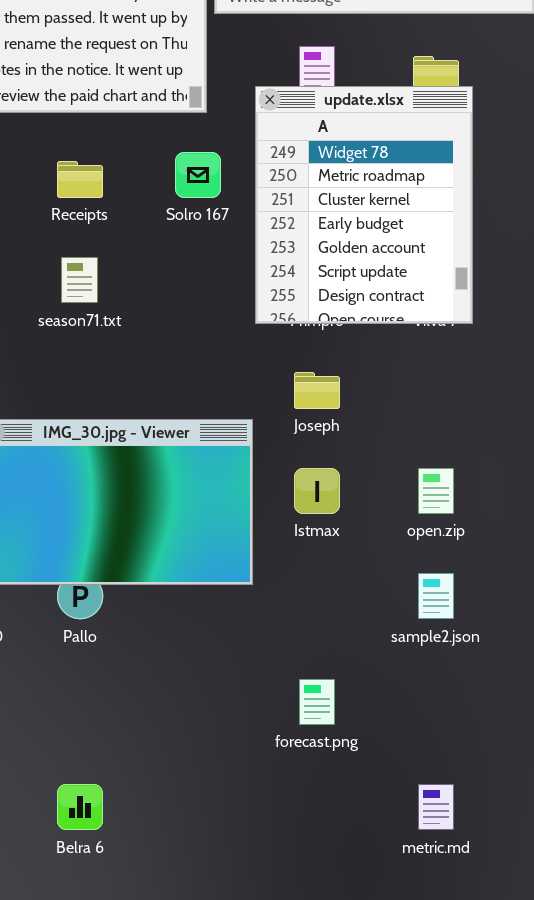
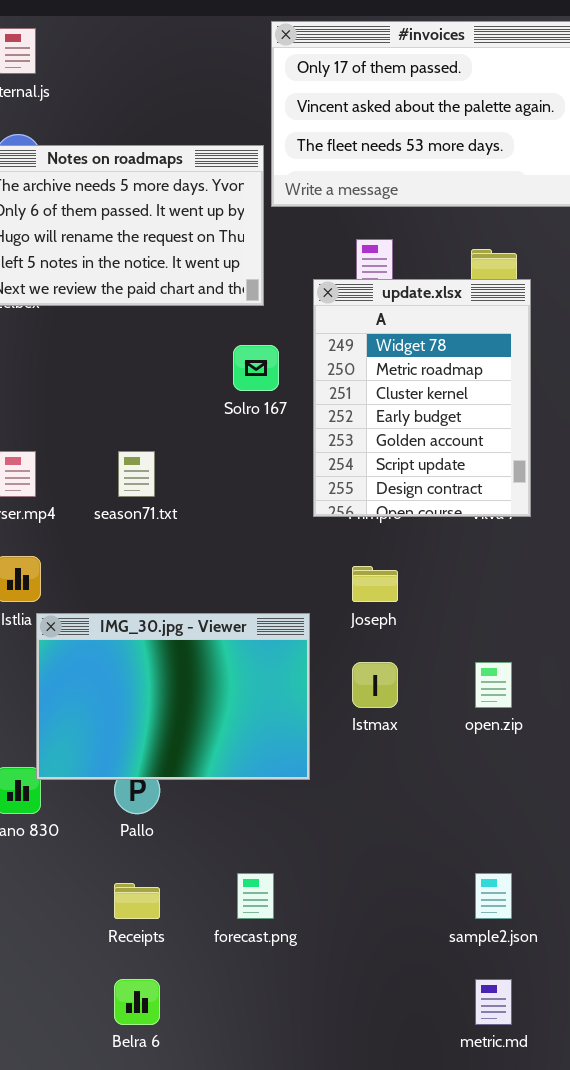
Receipts: [57,161,103,198] -> [114,883,160,919], moved
sample2.json: [418,573,454,619] -> [475,873,512,919], moved
forecast.png: [299,679,335,725] -> [237,873,274,919], moved

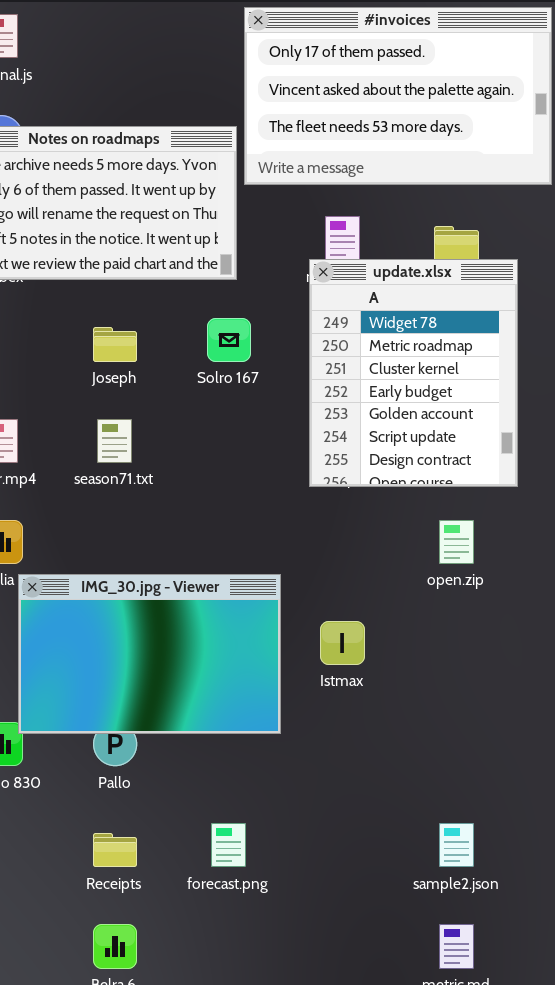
update.xlsx: [313,279,531,517] -> [309,259,518,487], moved
Joseph: [352,566,398,602] -> [93,327,137,362], moved
open.zip: [475,662,512,708] -> [439,520,474,564], moved

